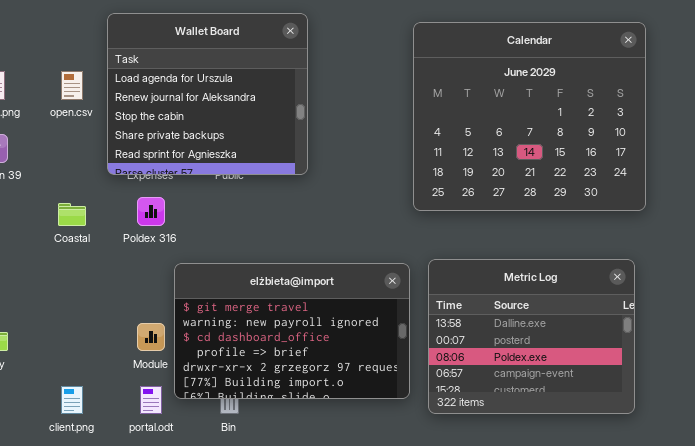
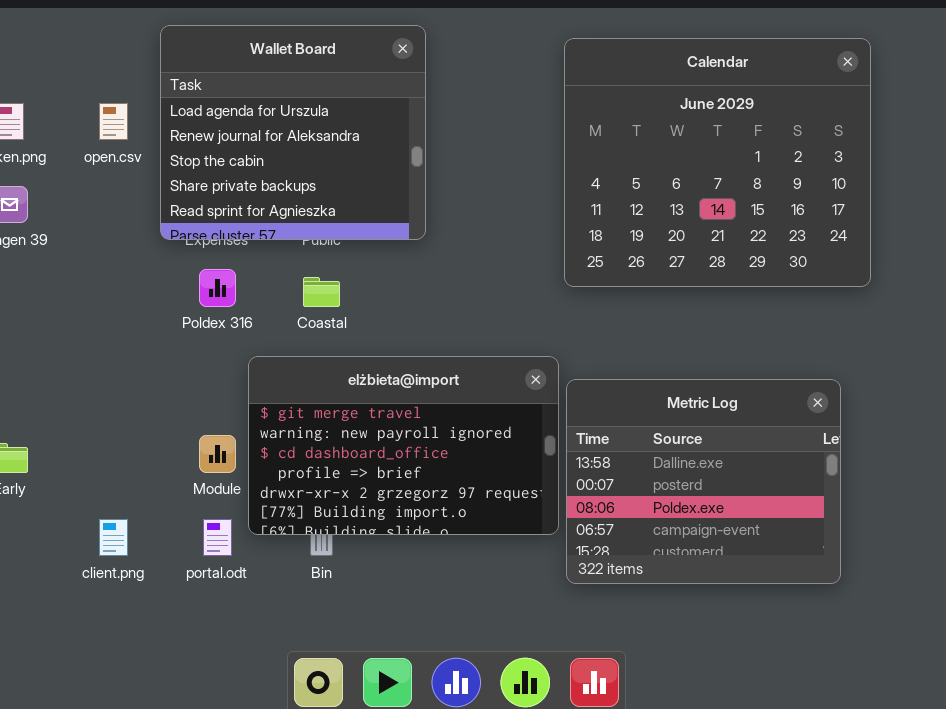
Coastal: [58,203,86,226] -> [303,277,340,307], moved
Metric Log: [428,259,635,414] -> [566,379,841,584], moved

